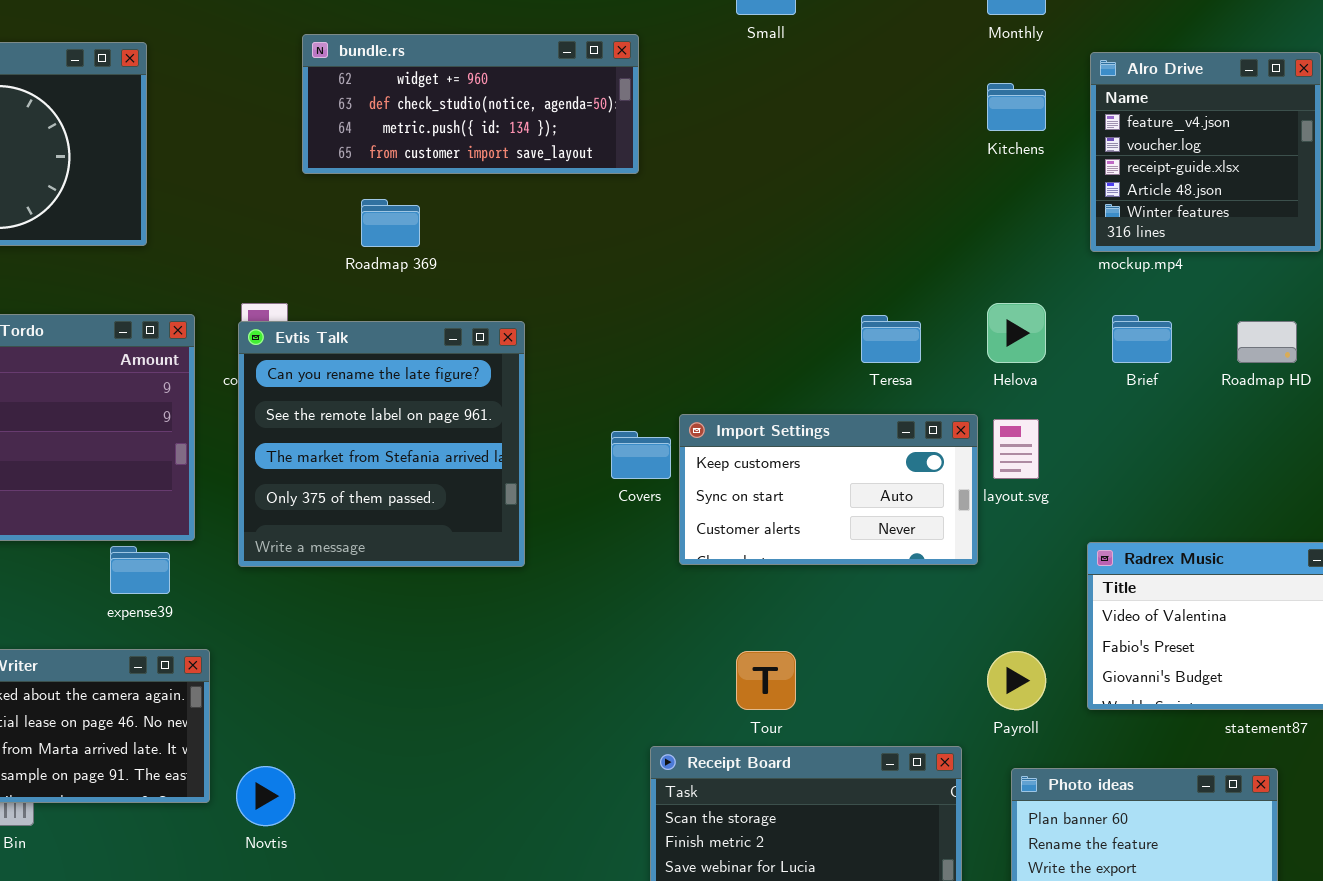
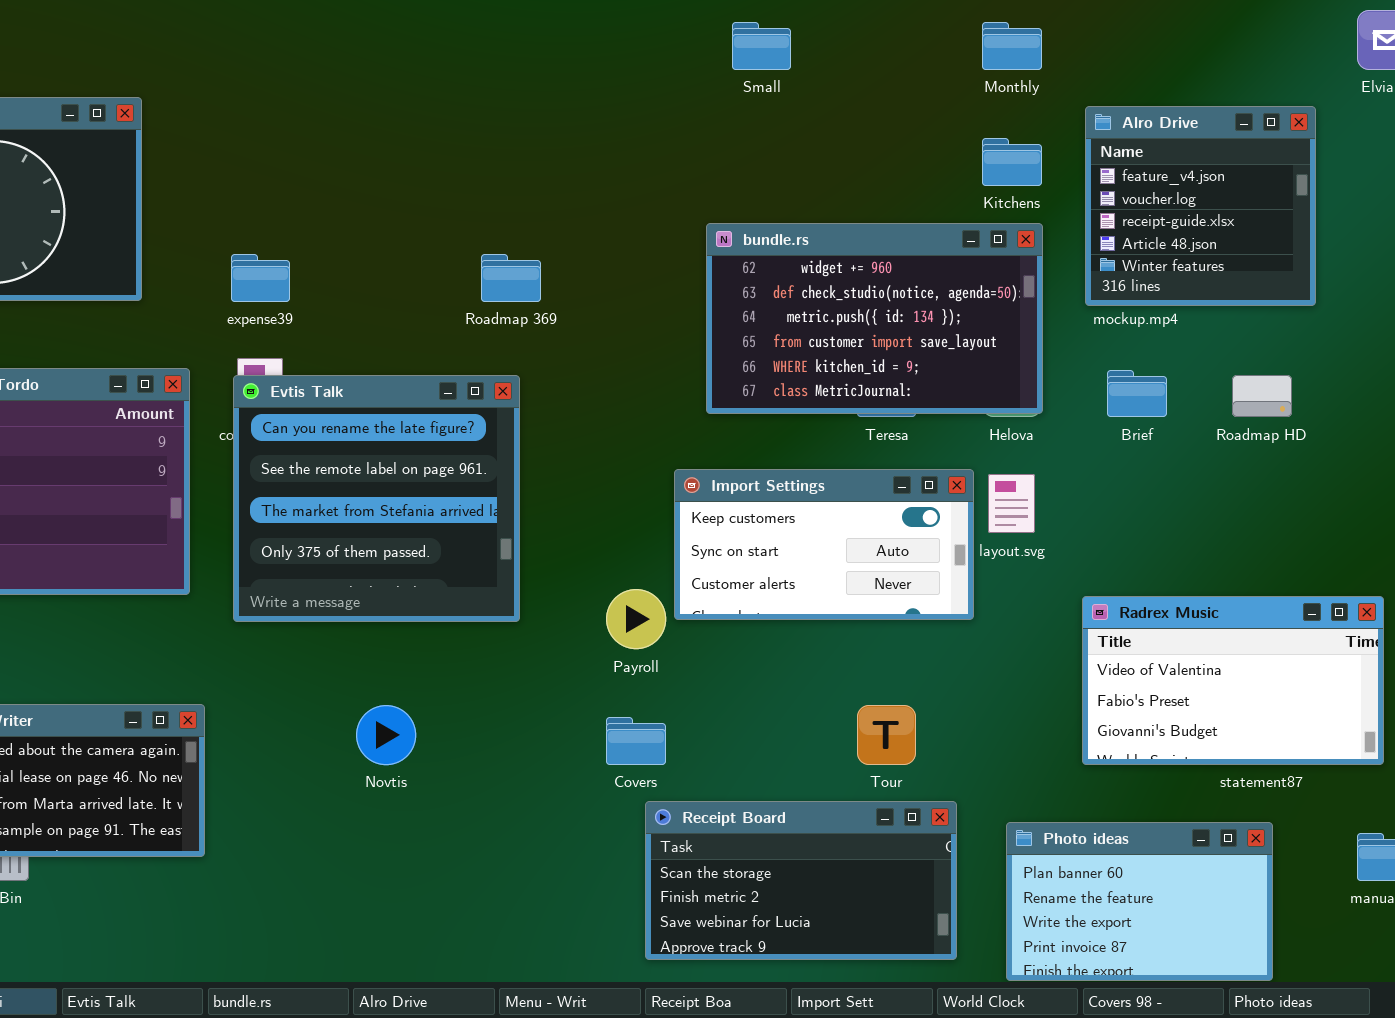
bundle.rs: [302,34,639,174] -> [706,223,1043,414], moved, resized
Roadmap 369: [361,199,420,247] -> [481,254,541,302], moved
Covers: [611,431,671,479] -> [606,717,666,765], moved
expense39: [110,546,170,594] -> [231,254,290,302], moved
Tour: [736,651,796,710] -> [857,705,916,765], moved
Payroll: [987,651,1046,710] -> [606,589,666,649], moved
Novtis: [236,766,295,826] -> [356,705,416,765], moved

